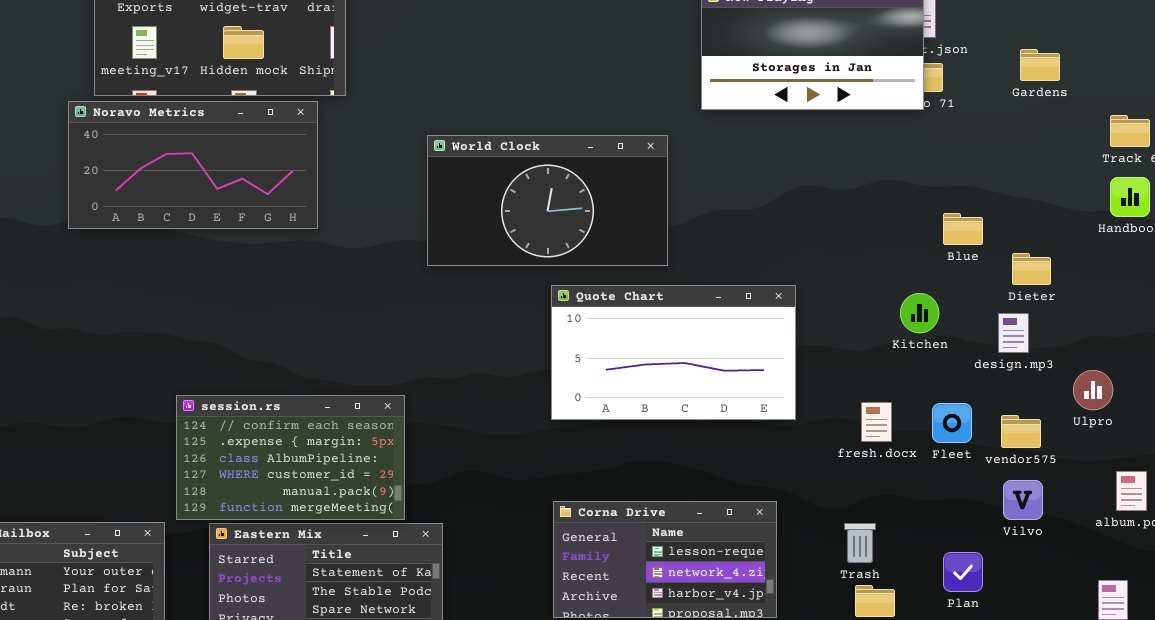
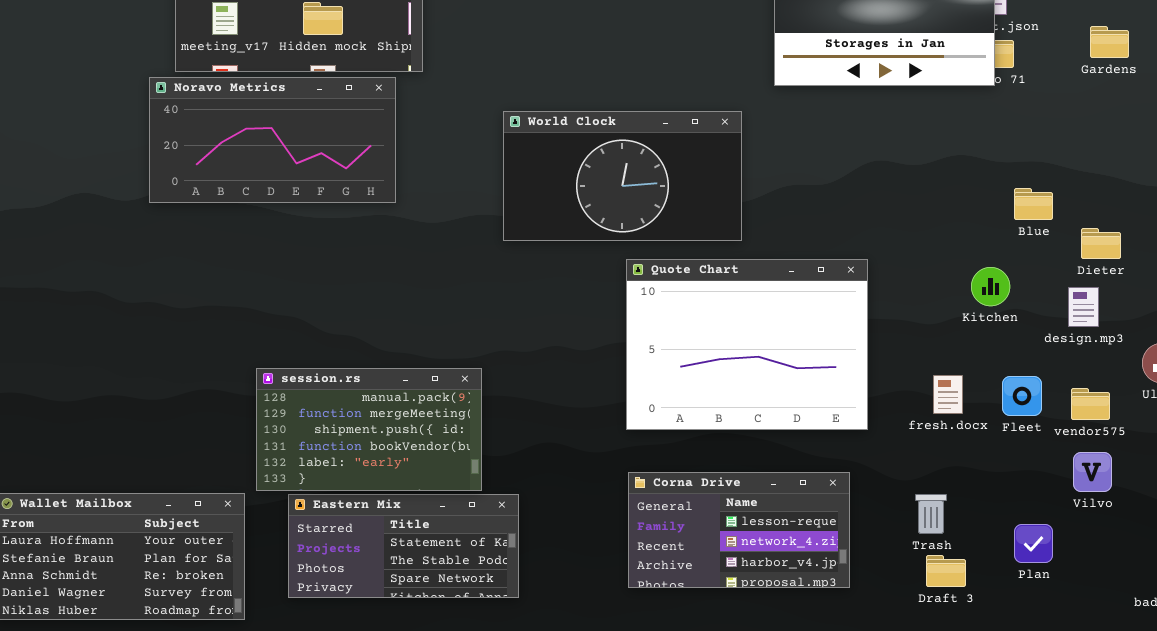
Quote Chart: [551,285,796,420] -> [626,259,868,430], resized
session.rs: [176,395,405,520] -> [256,368,482,491], scrolled down 4 rows

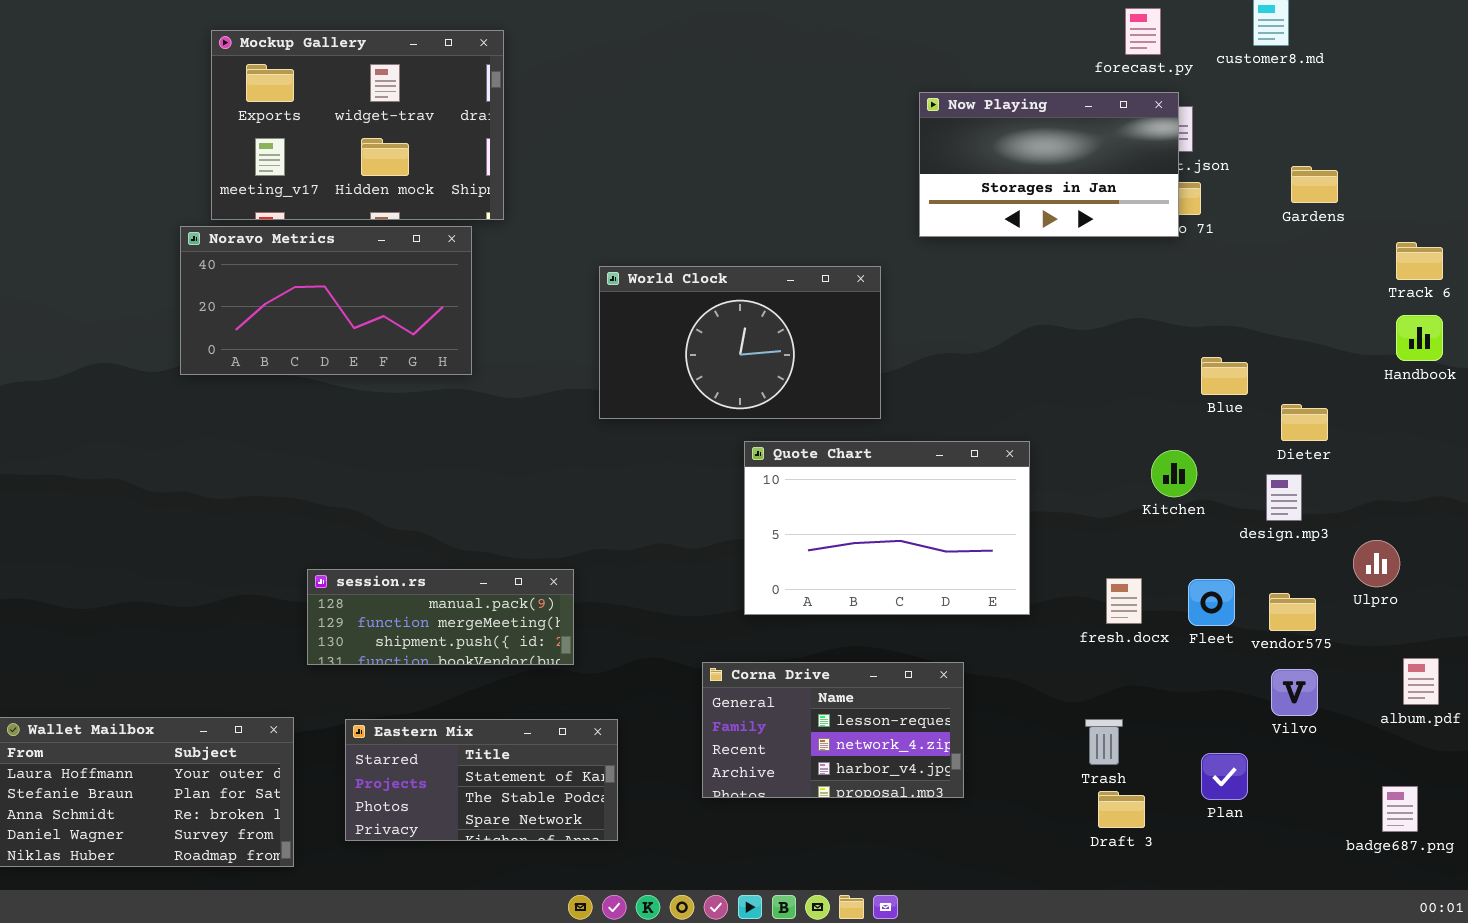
Quote Chart: [626,259,868,430] -> [744,441,1030,615], resized
session.rs: [256,368,482,491] -> [307,569,574,665], resized
Corna Drive: [628,472,850,588] -> [702,662,964,798], moved

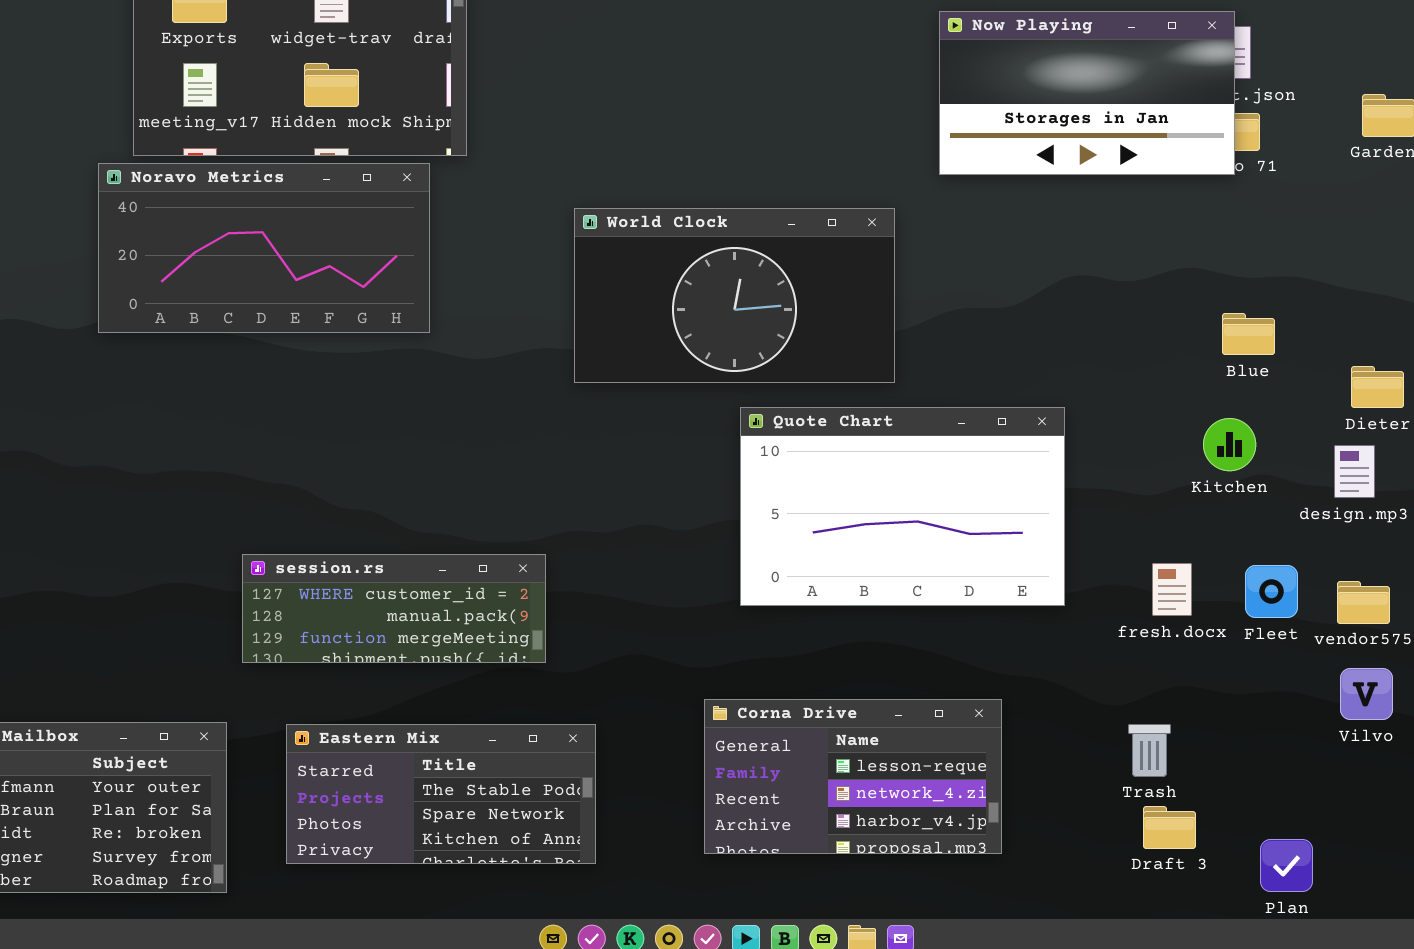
Blue: [1201,357,1248,395] -> [1222,313,1275,355], moved
session.rs: [307,569,574,665] -> [242,554,546,663], scrolled up 1 row
Corna Drive: [702,662,964,798] -> [704,699,1002,854], moved
Eastern Mix: [345,719,618,841] -> [286,724,596,864], scrolled down 1 row
Plan: [1201,753,1248,800] -> [1260,839,1313,892], moved

